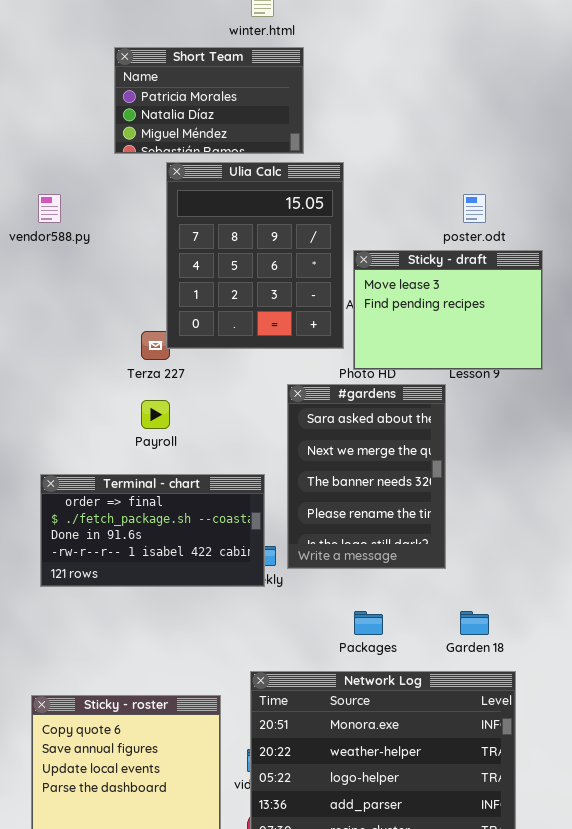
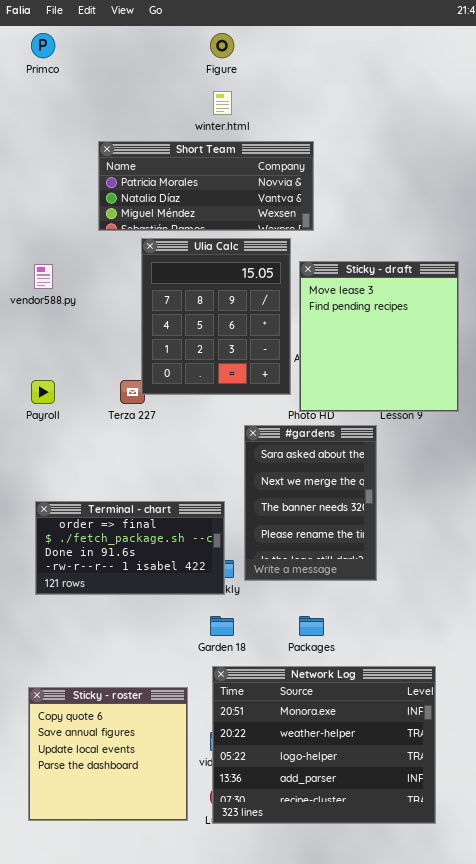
Short Team: [114,47,304,154] -> [98,141,314,231], resized
Sticky - draft: [353,250,543,370] -> [299,261,459,412], resized
Payroll: [141,400,170,429] -> [31,380,55,404], moved
Garden 18: [460,611,489,635] -> [210,616,234,636], moved

